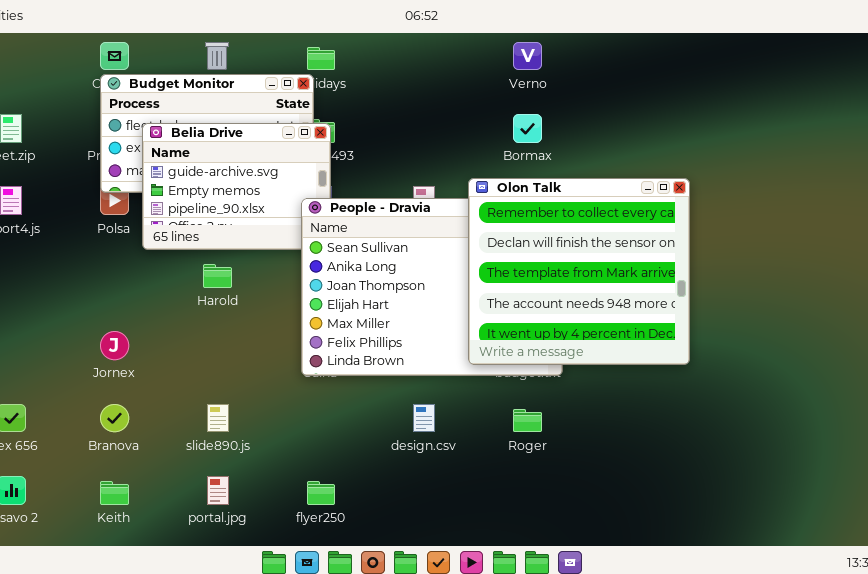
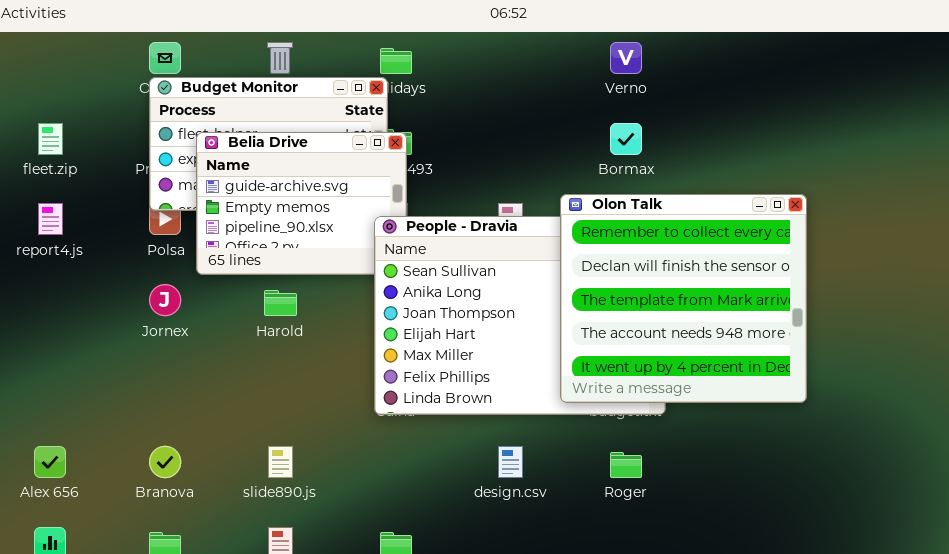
Jornex: [100,331,129,360] -> [149,284,181,316], moved

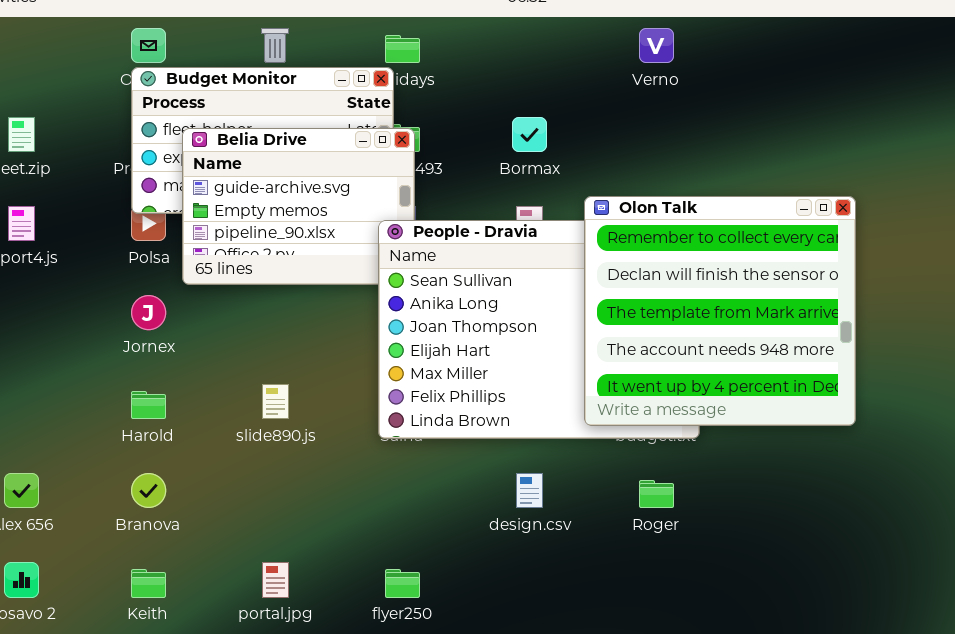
Bormax: [610,123,642,155] -> [512,117,547,152], moved
Harold: [264,290,297,316] -> [131,391,166,419], moved
slide890.js: [268,446,293,478] -> [262,384,289,419], moved

